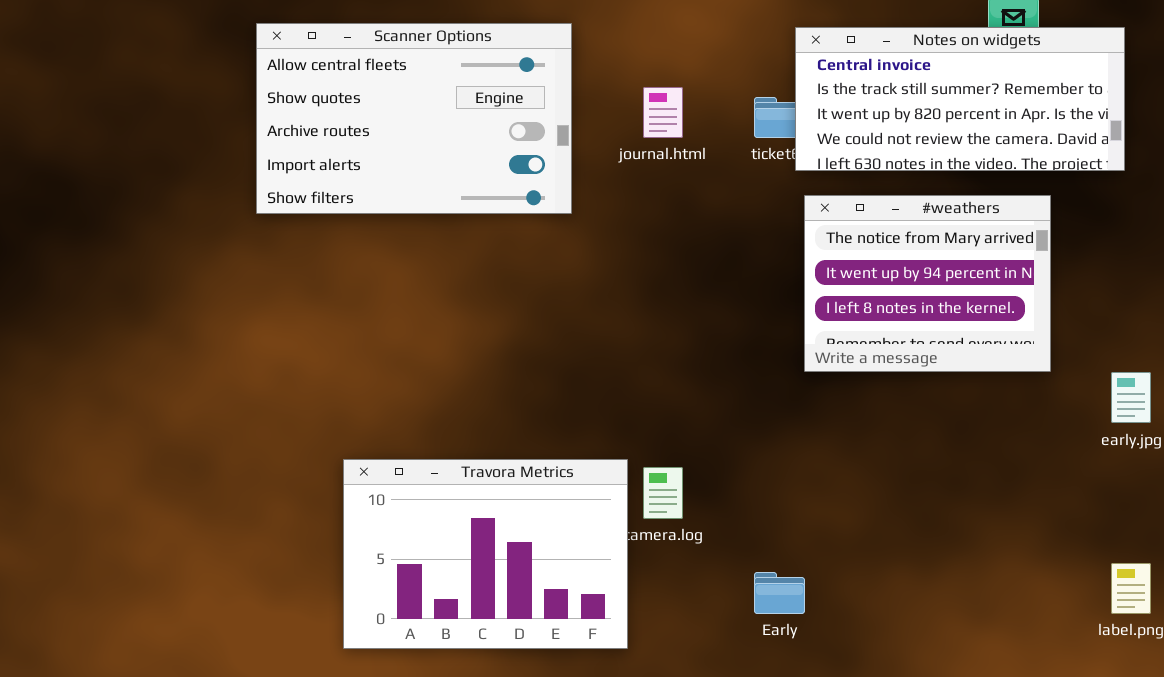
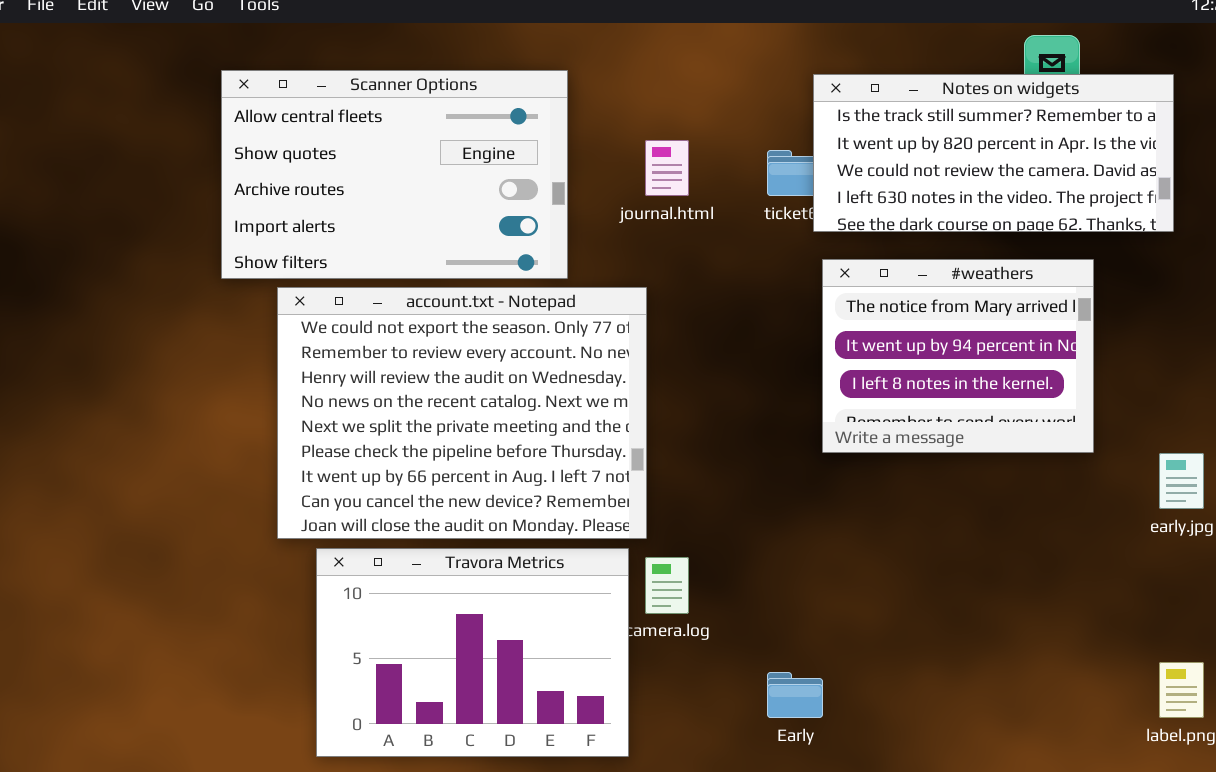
Notes on widgets: [795,27,1125,171] -> [813,74,1174,232], scrolled down 1 row
account.txt - Notepad: none -> [277,287,647,539], opened

